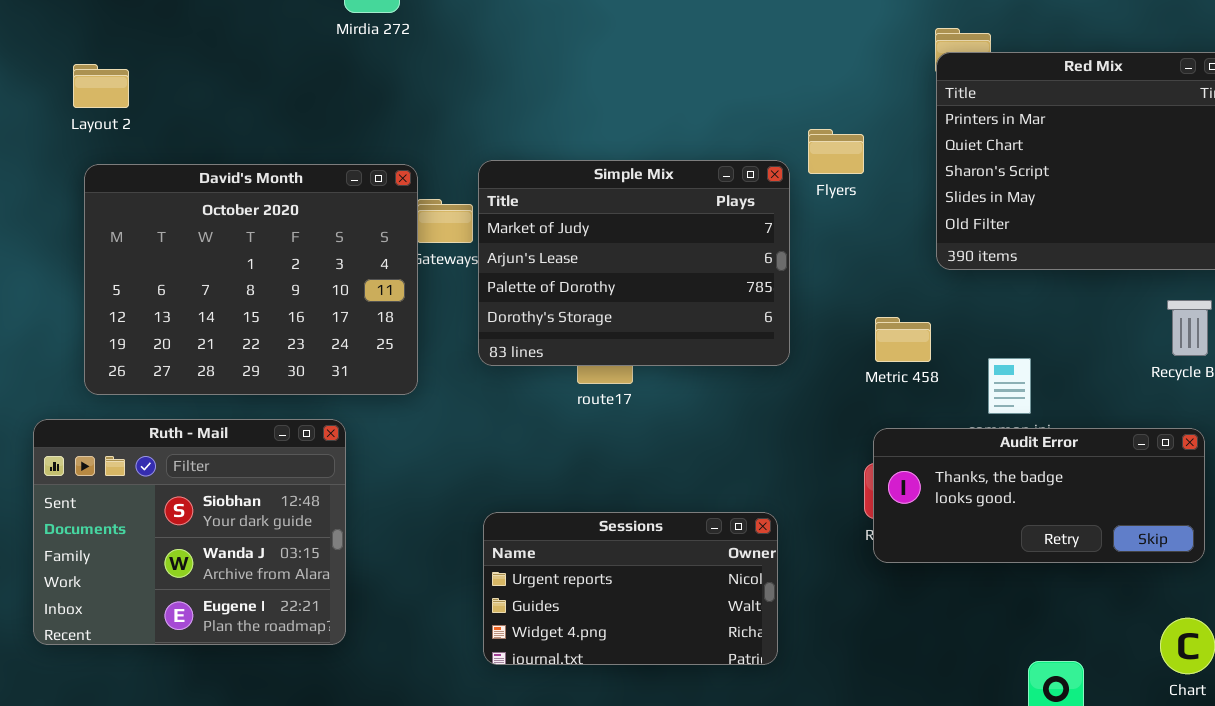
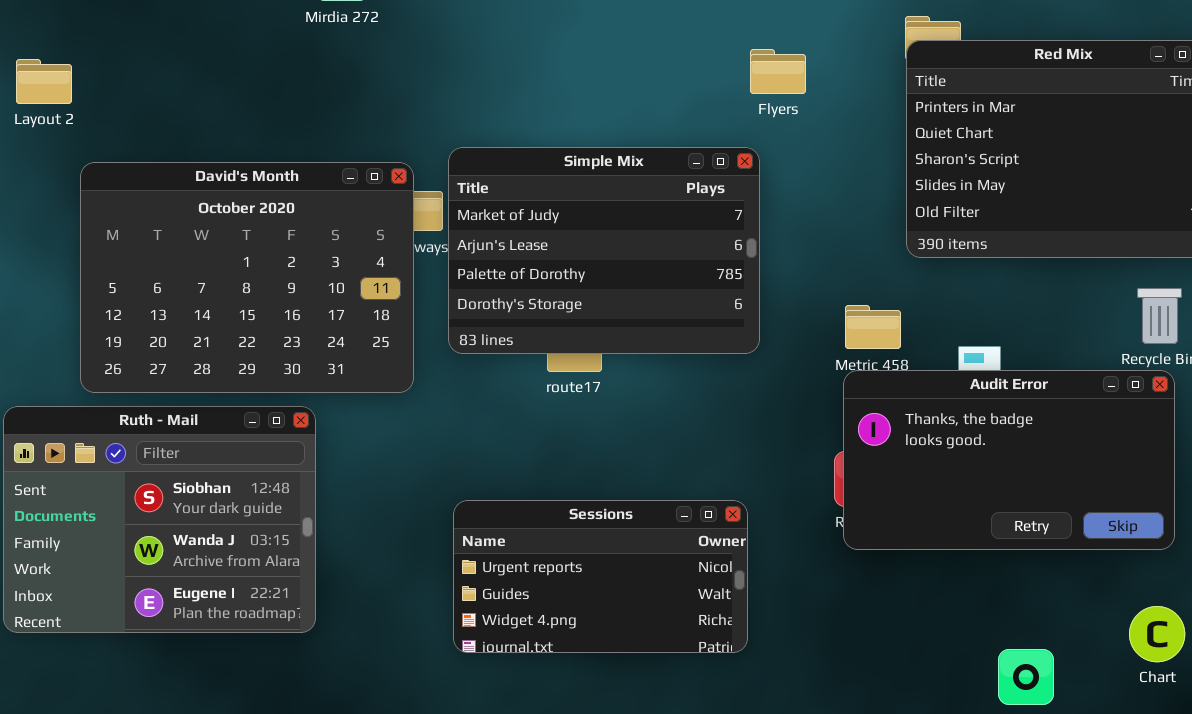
Layout 2: [73,64,129,108] -> [16,59,72,104], moved
Flyers: [808,129,864,174] -> [750,49,806,94], moved
David's Month: [84,164,418,395] -> [80,162,414,393], moved
Audit Error: [873,428,1205,563] -> [843,370,1175,550], resized

